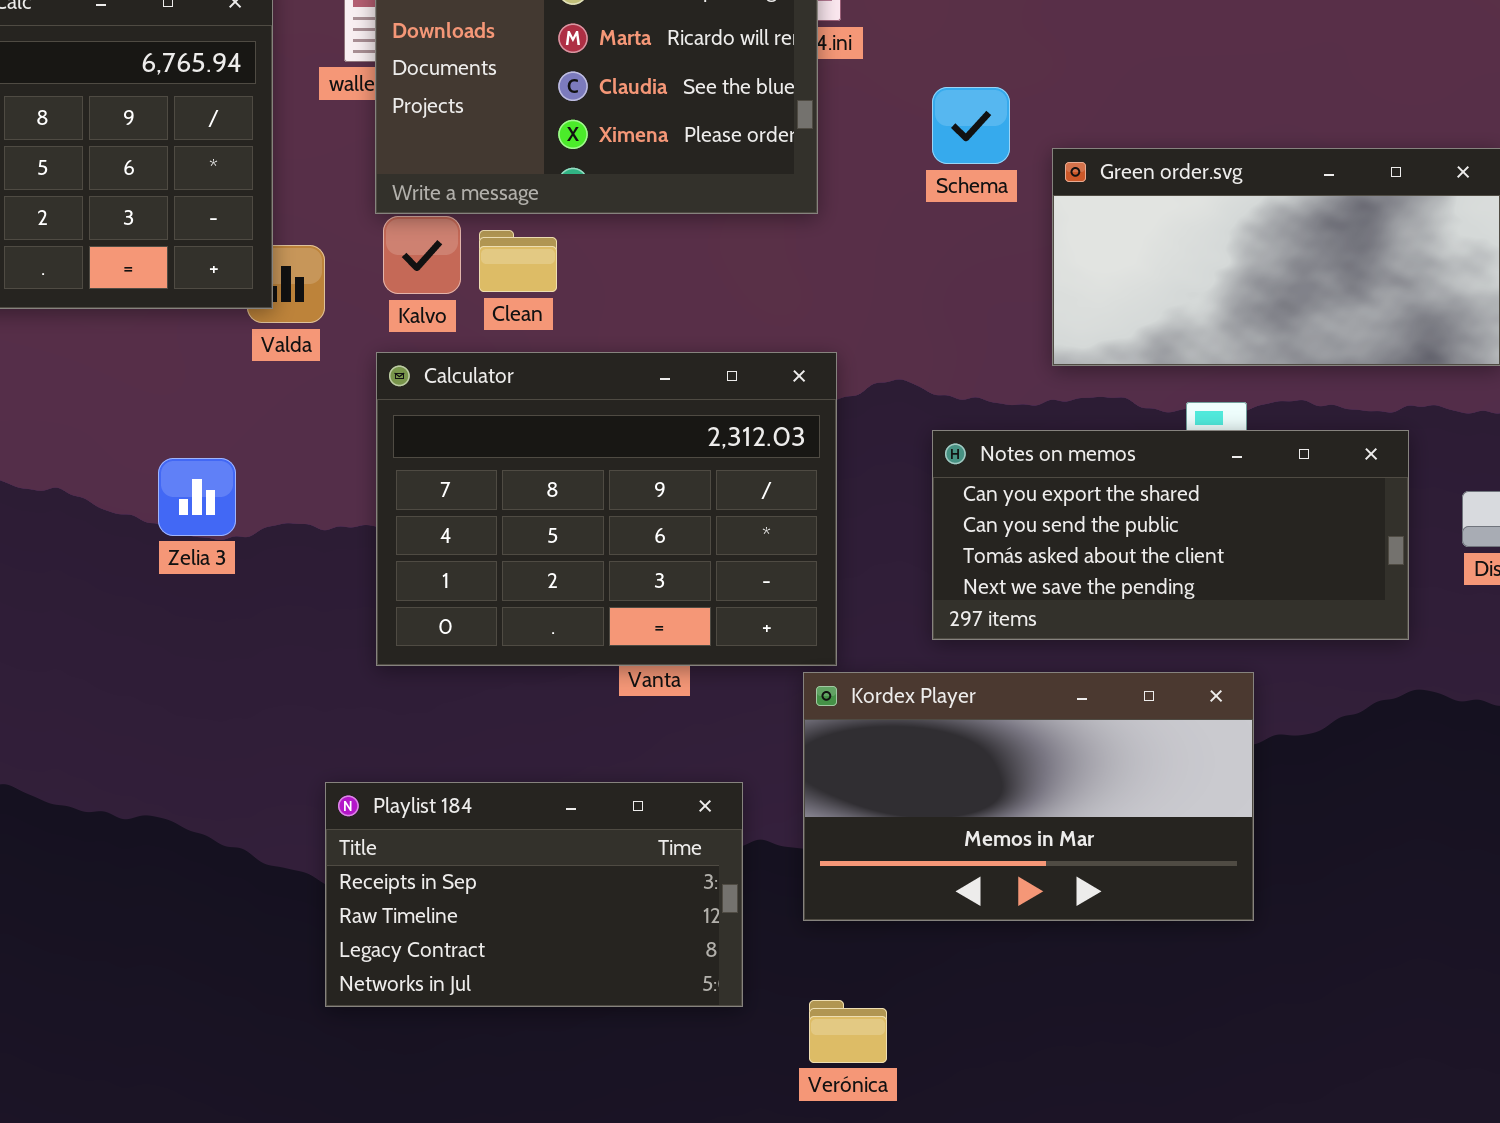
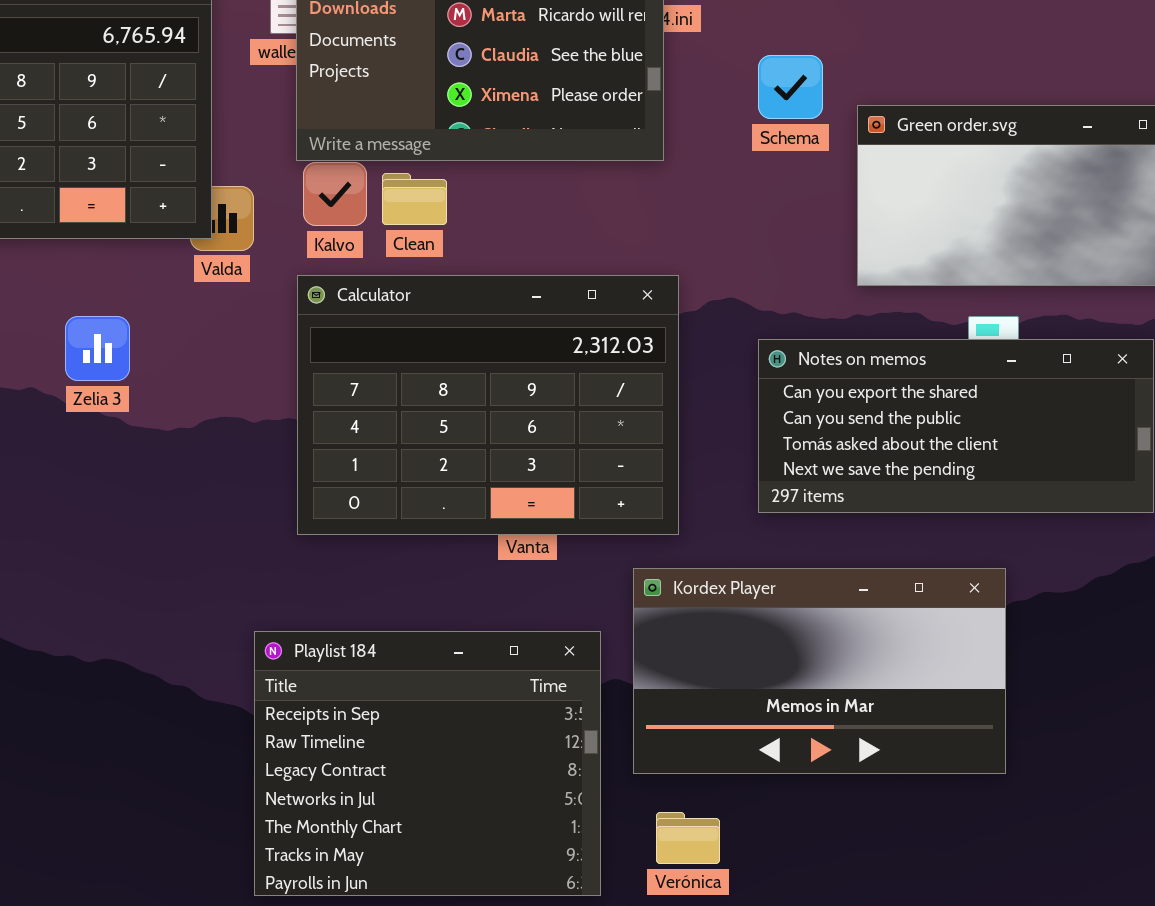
Zelia 3: [158,458,236,536] -> [65,316,130,381], moved
Kordex Player: [803,672,1254,921] -> [633,568,1006,774], moved
Playlist 184: [325,782,743,1007] -> [254,631,601,896], resized

